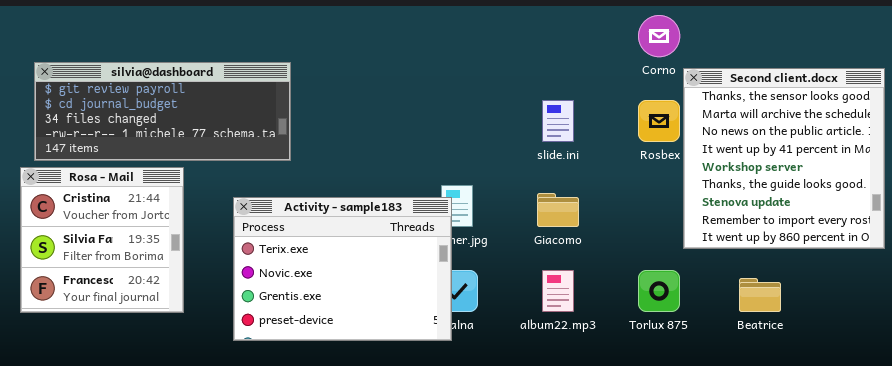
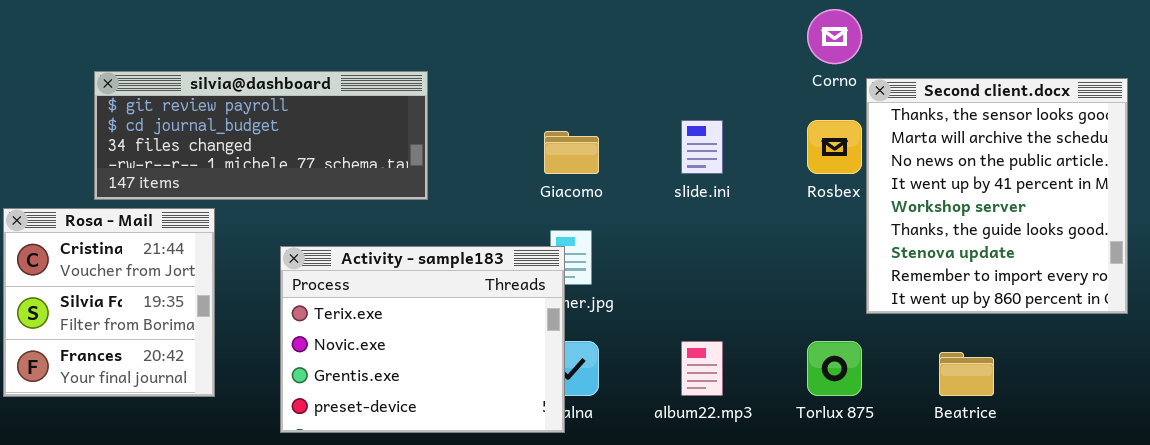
silvia@dashboard: [34,62,291,161] -> [94,71,428,200], moved
Giacomo: [537,193,579,227] -> [544,131,599,174], moved

